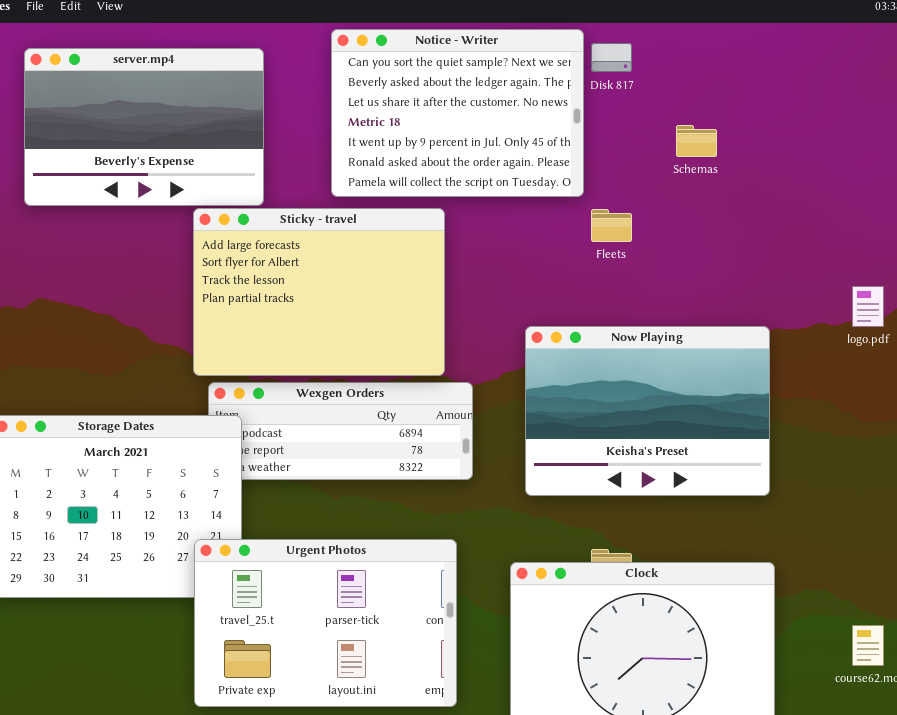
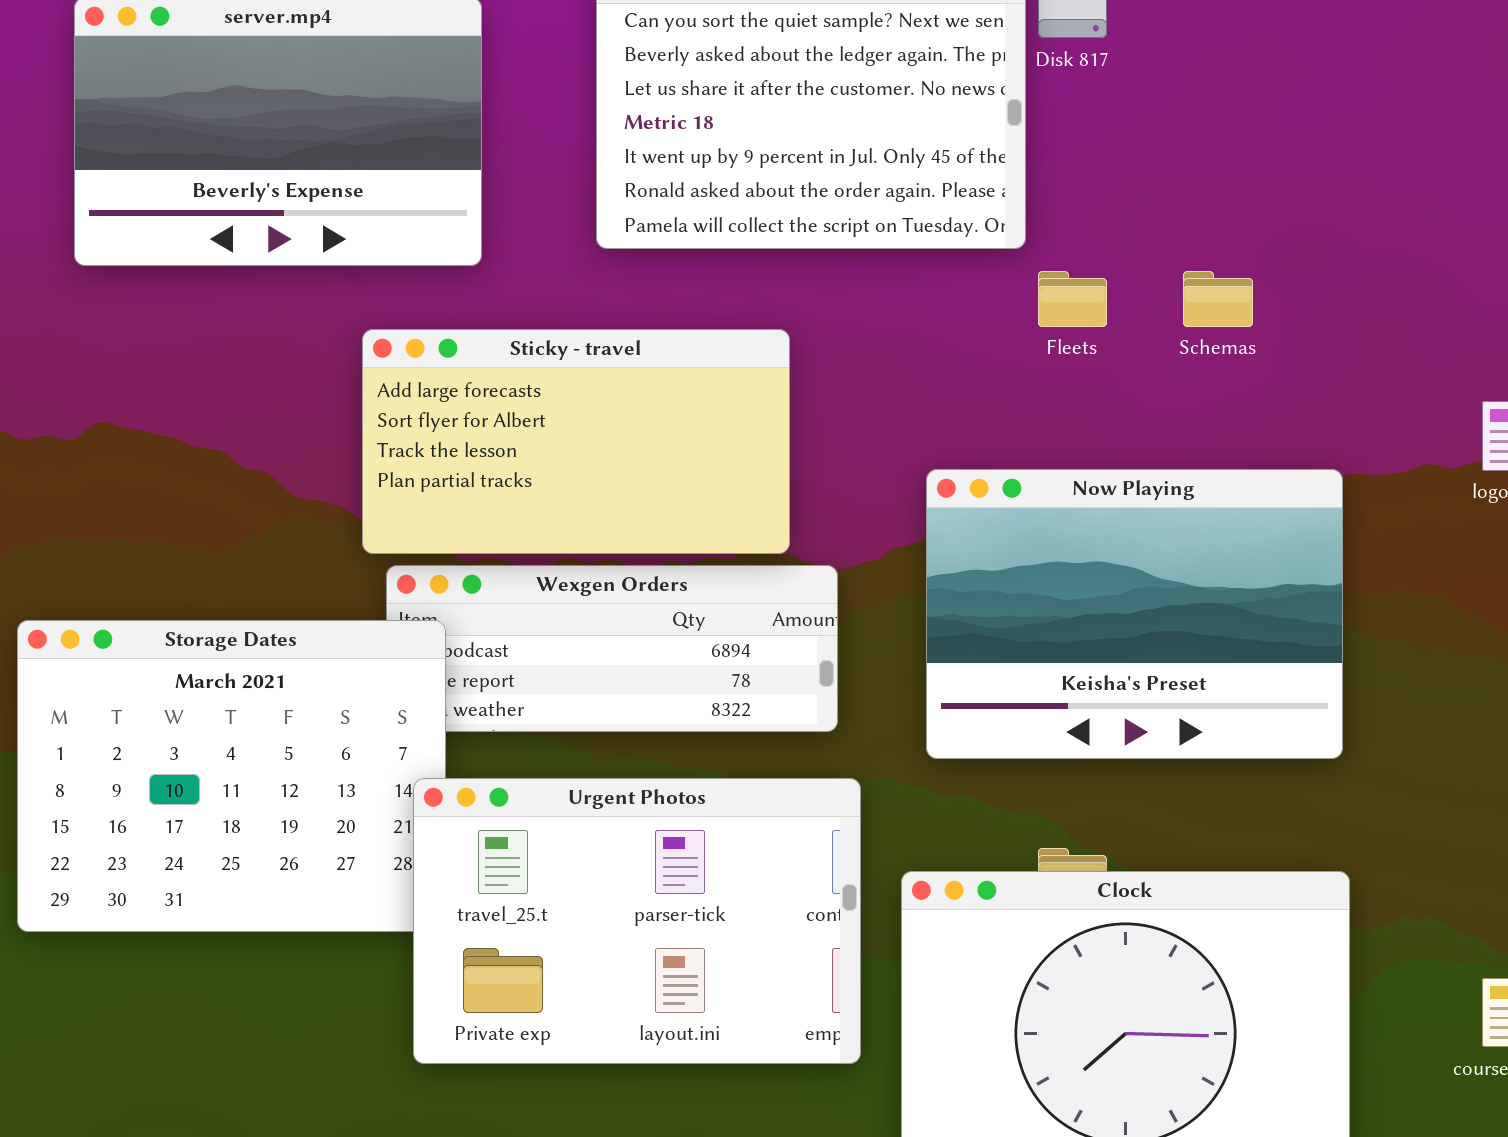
Schemas: [676,125,717,157] -> [1183,271,1253,327], moved
Sticky - travel: [193,208,445,376] -> [362,329,790,554], resized
Urgent Photos: [194,539,457,707] -> [413,778,861,1064], moved

